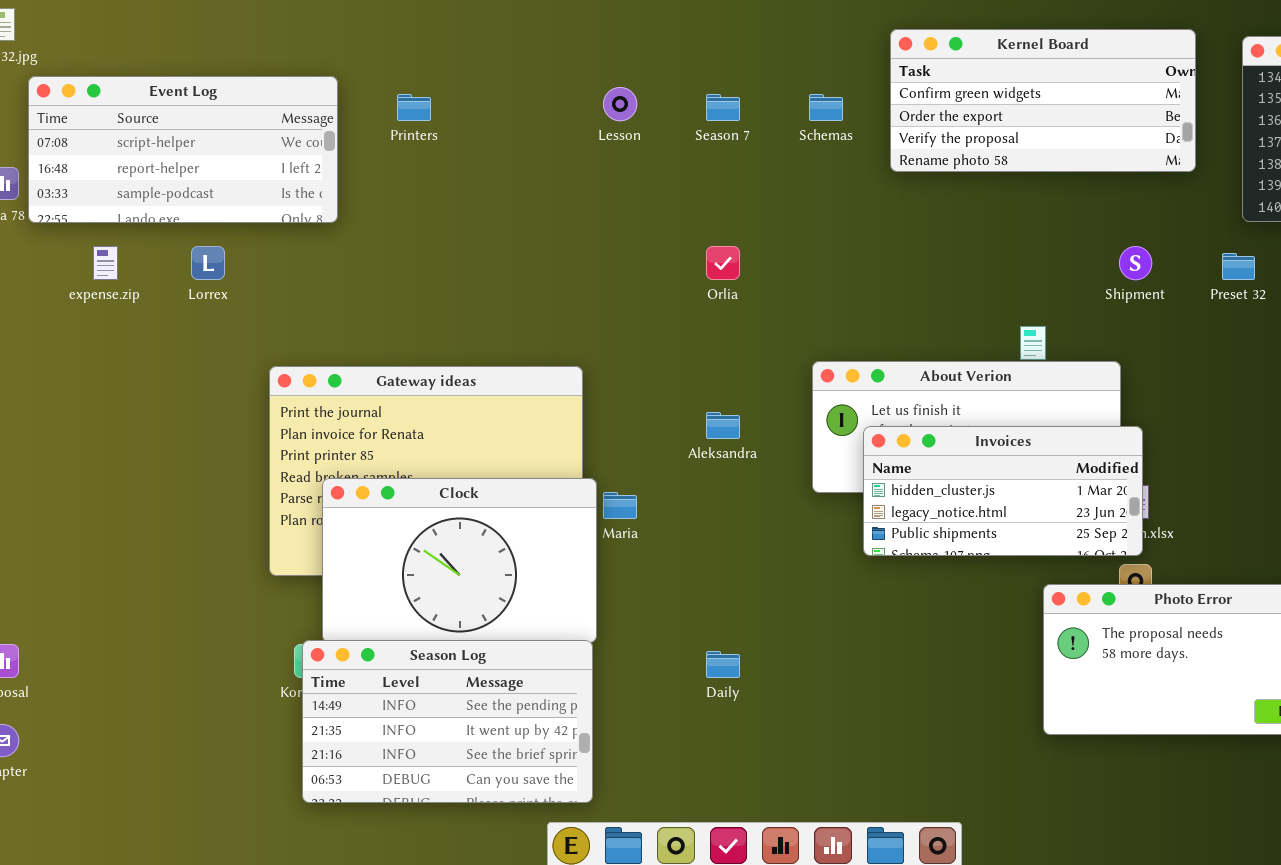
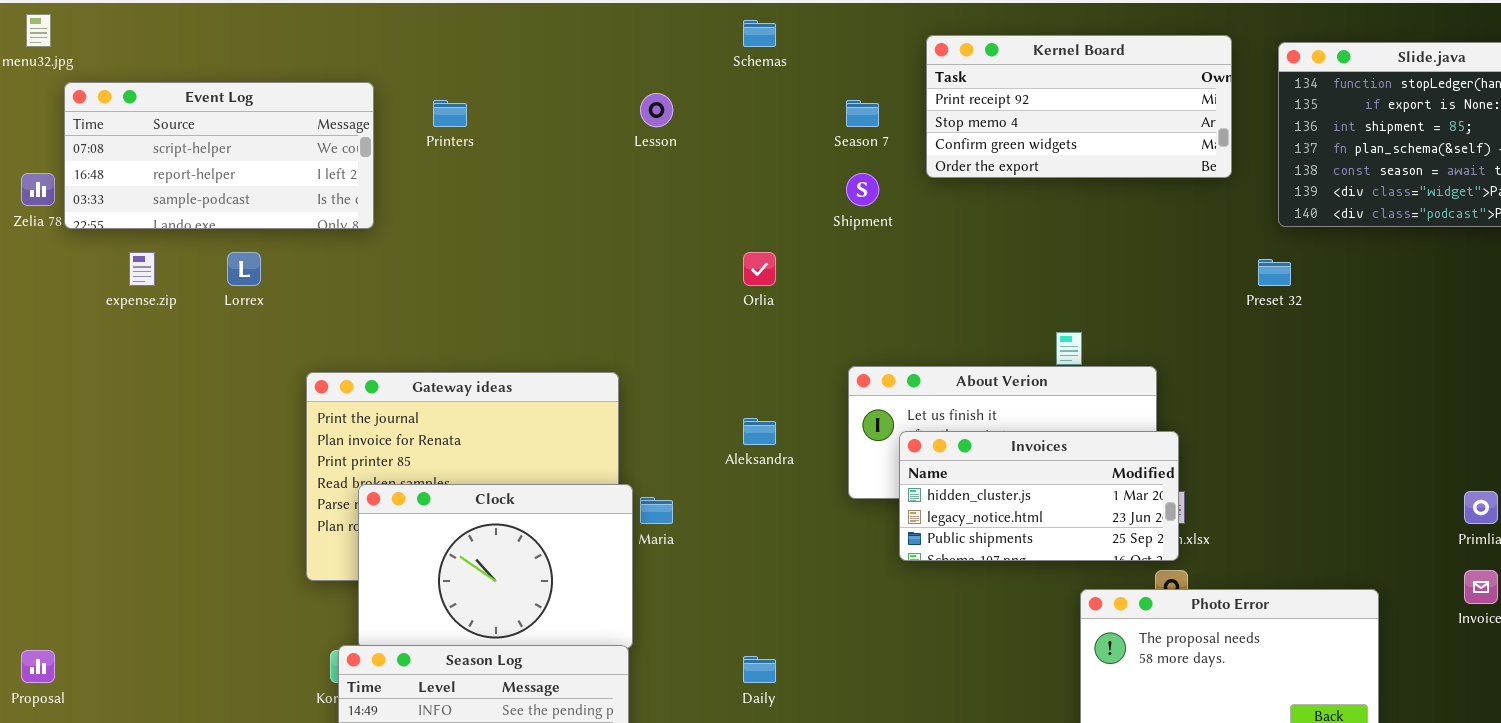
Kernel Board: [890,29,1196,172] -> [926,35,1232,178], scrolled up 2 rows
Season 7: [706,94,740,121] -> [846,100,879,127], moved
Schemas: [809,94,843,121] -> [743,20,776,47], moved
Shipment: [1119,246,1152,280] -> [846,173,879,206], moved

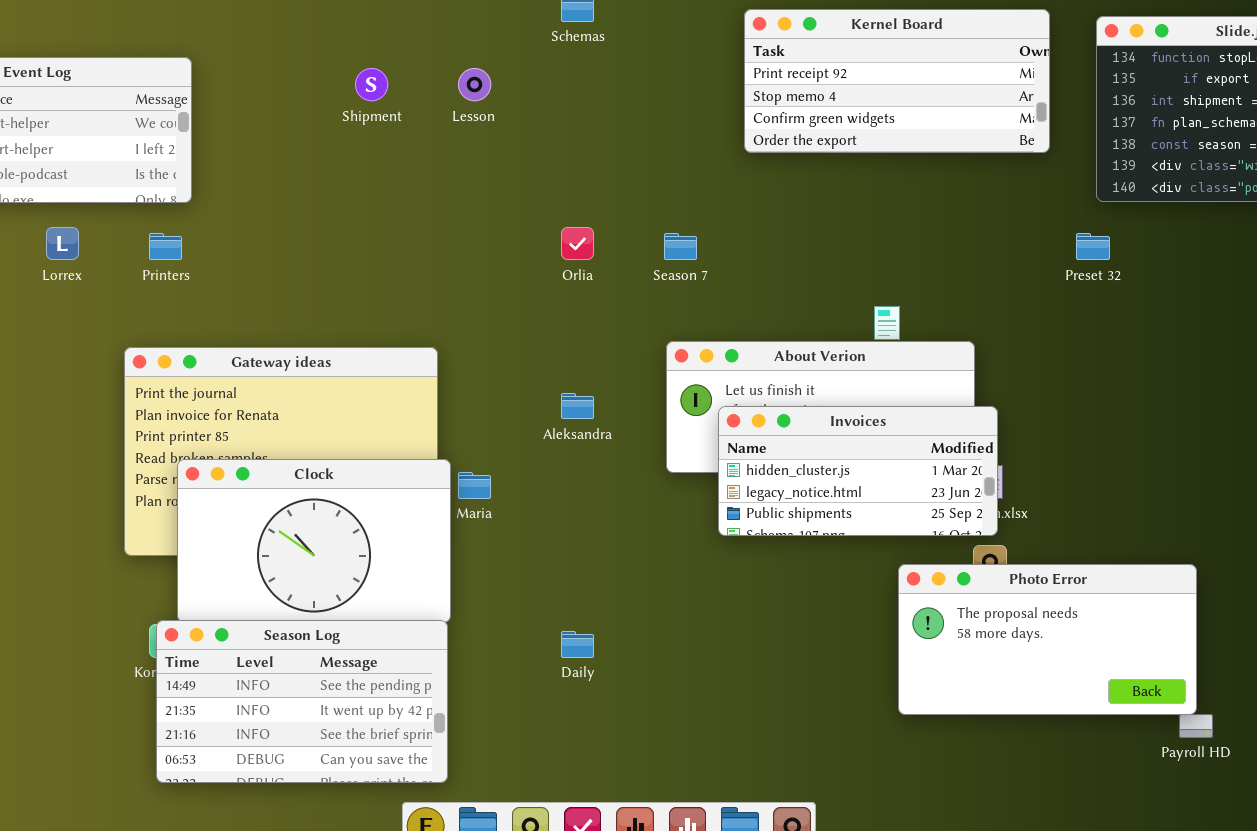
Printers: [433,100,467,127] -> [149,233,182,260], moved
Season 7: [846,100,879,127] -> [664,233,697,260], moved
Shipment: [846,173,879,206] -> [355,68,388,101], moved

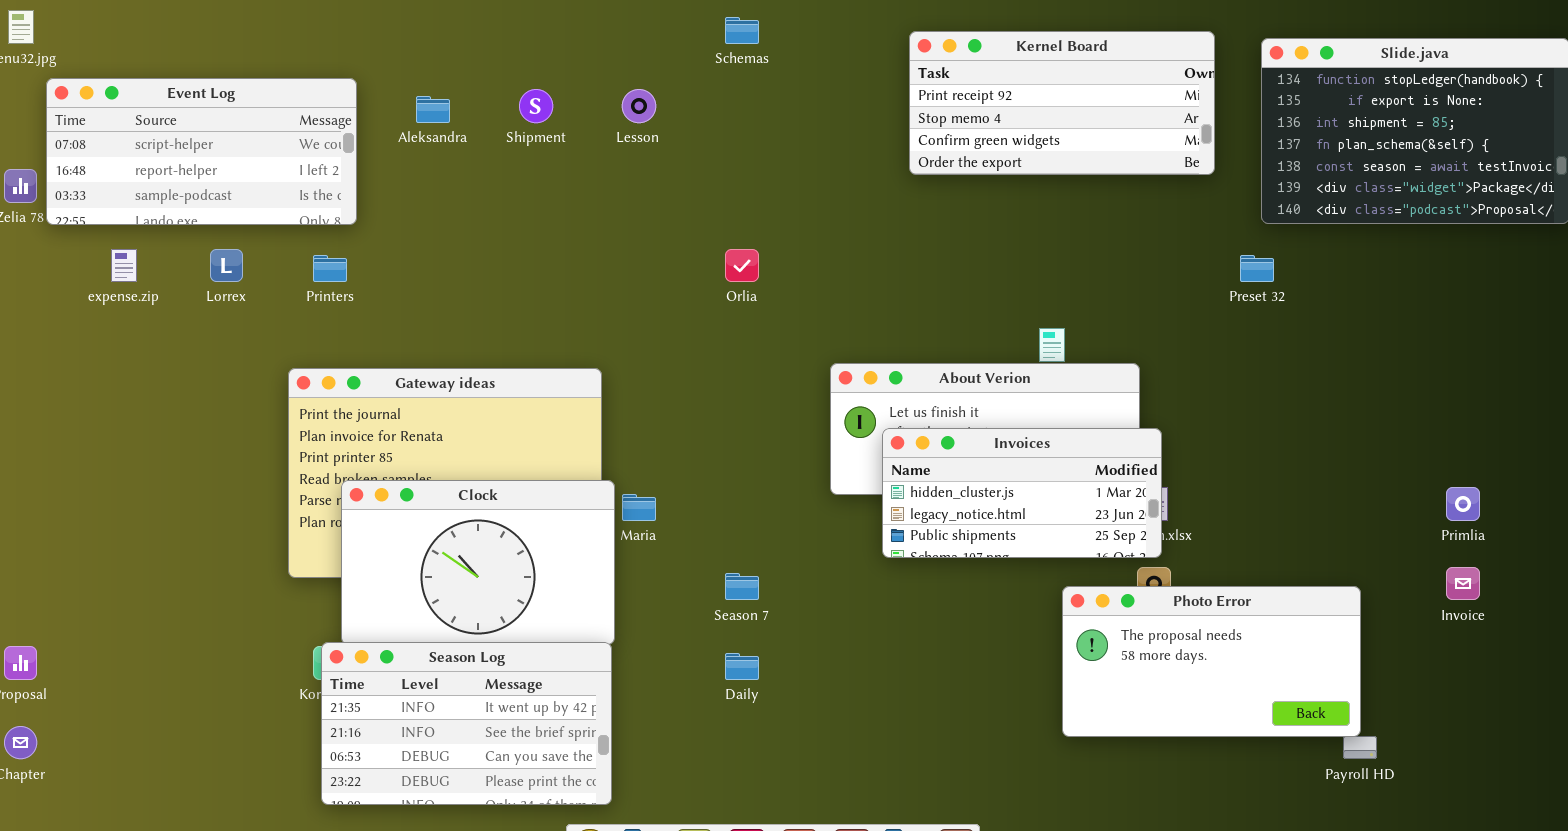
Season 7: [664,233,697,260] -> [725,573,759,600], moved
Aleksandra: [561,393,594,419] -> [416,96,450,123], moved
Season Log: [156,620,448,783] -> [321,642,612,805], scrolled down 1 row

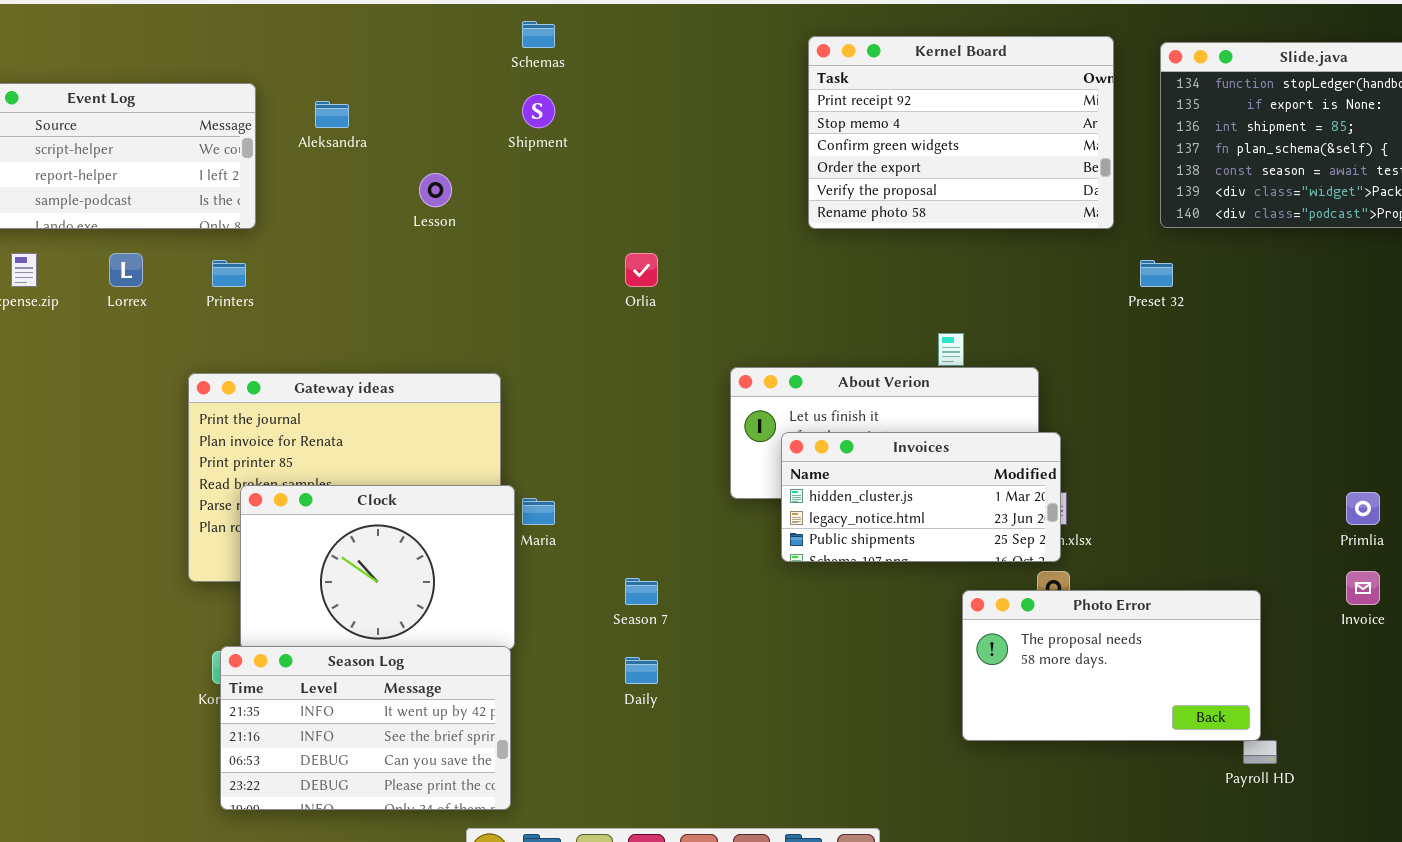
Schemas: [725,17,759,44] -> [522,21,555,48], moved
Kernel Board: [909,31,1215,175] -> [808,36,1114,229], resized
Shipment: [519,89,553,123] -> [522,94,555,128], moved
Lesson: [622,89,656,123] -> [419,173,452,207], moved

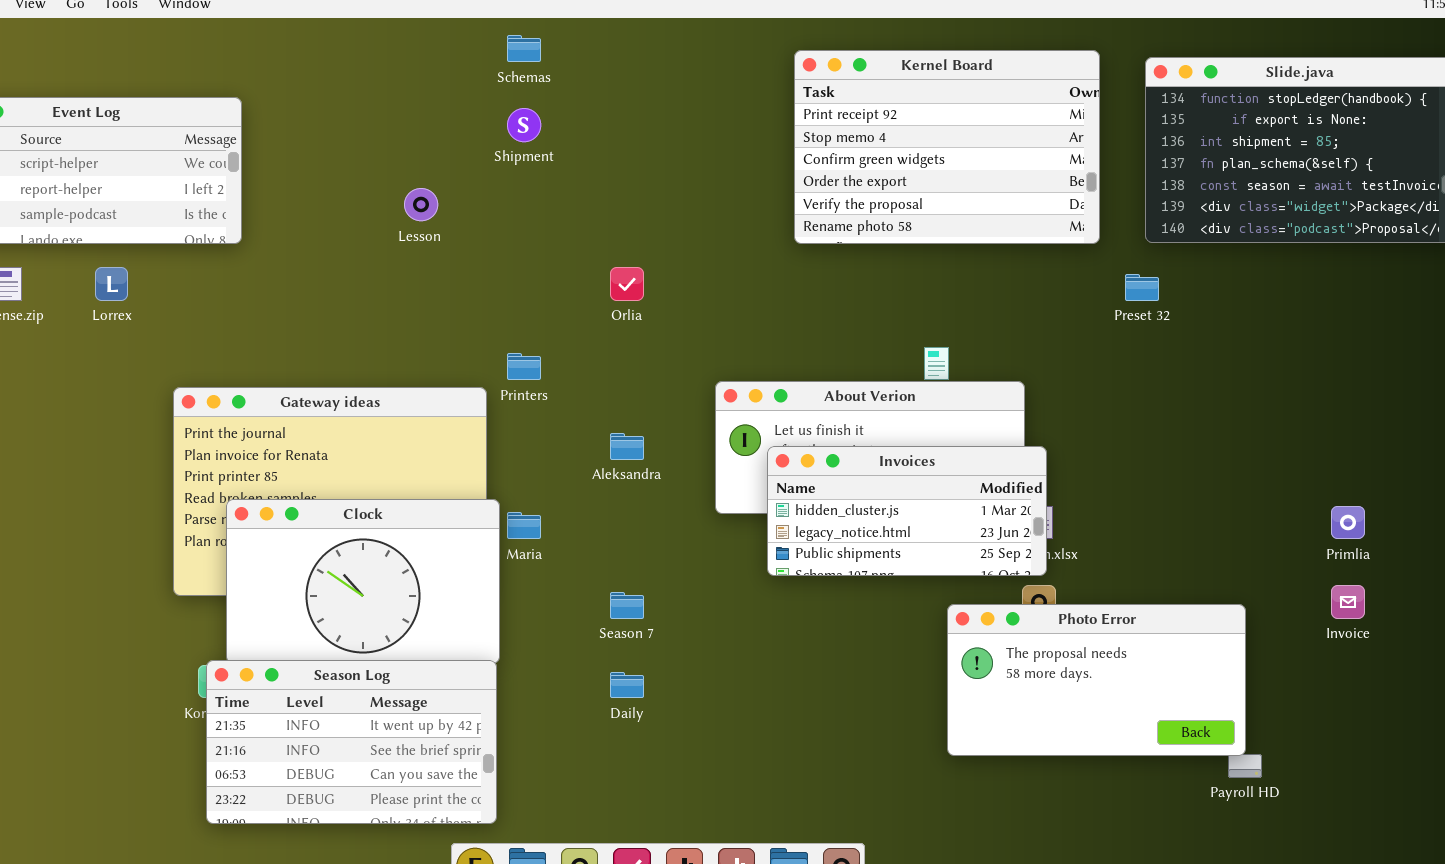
Aleksandra: [315,101,349,128] -> [610,433,644,460], moved
Printers: [212,260,246,287] -> [507,353,541,380], moved

